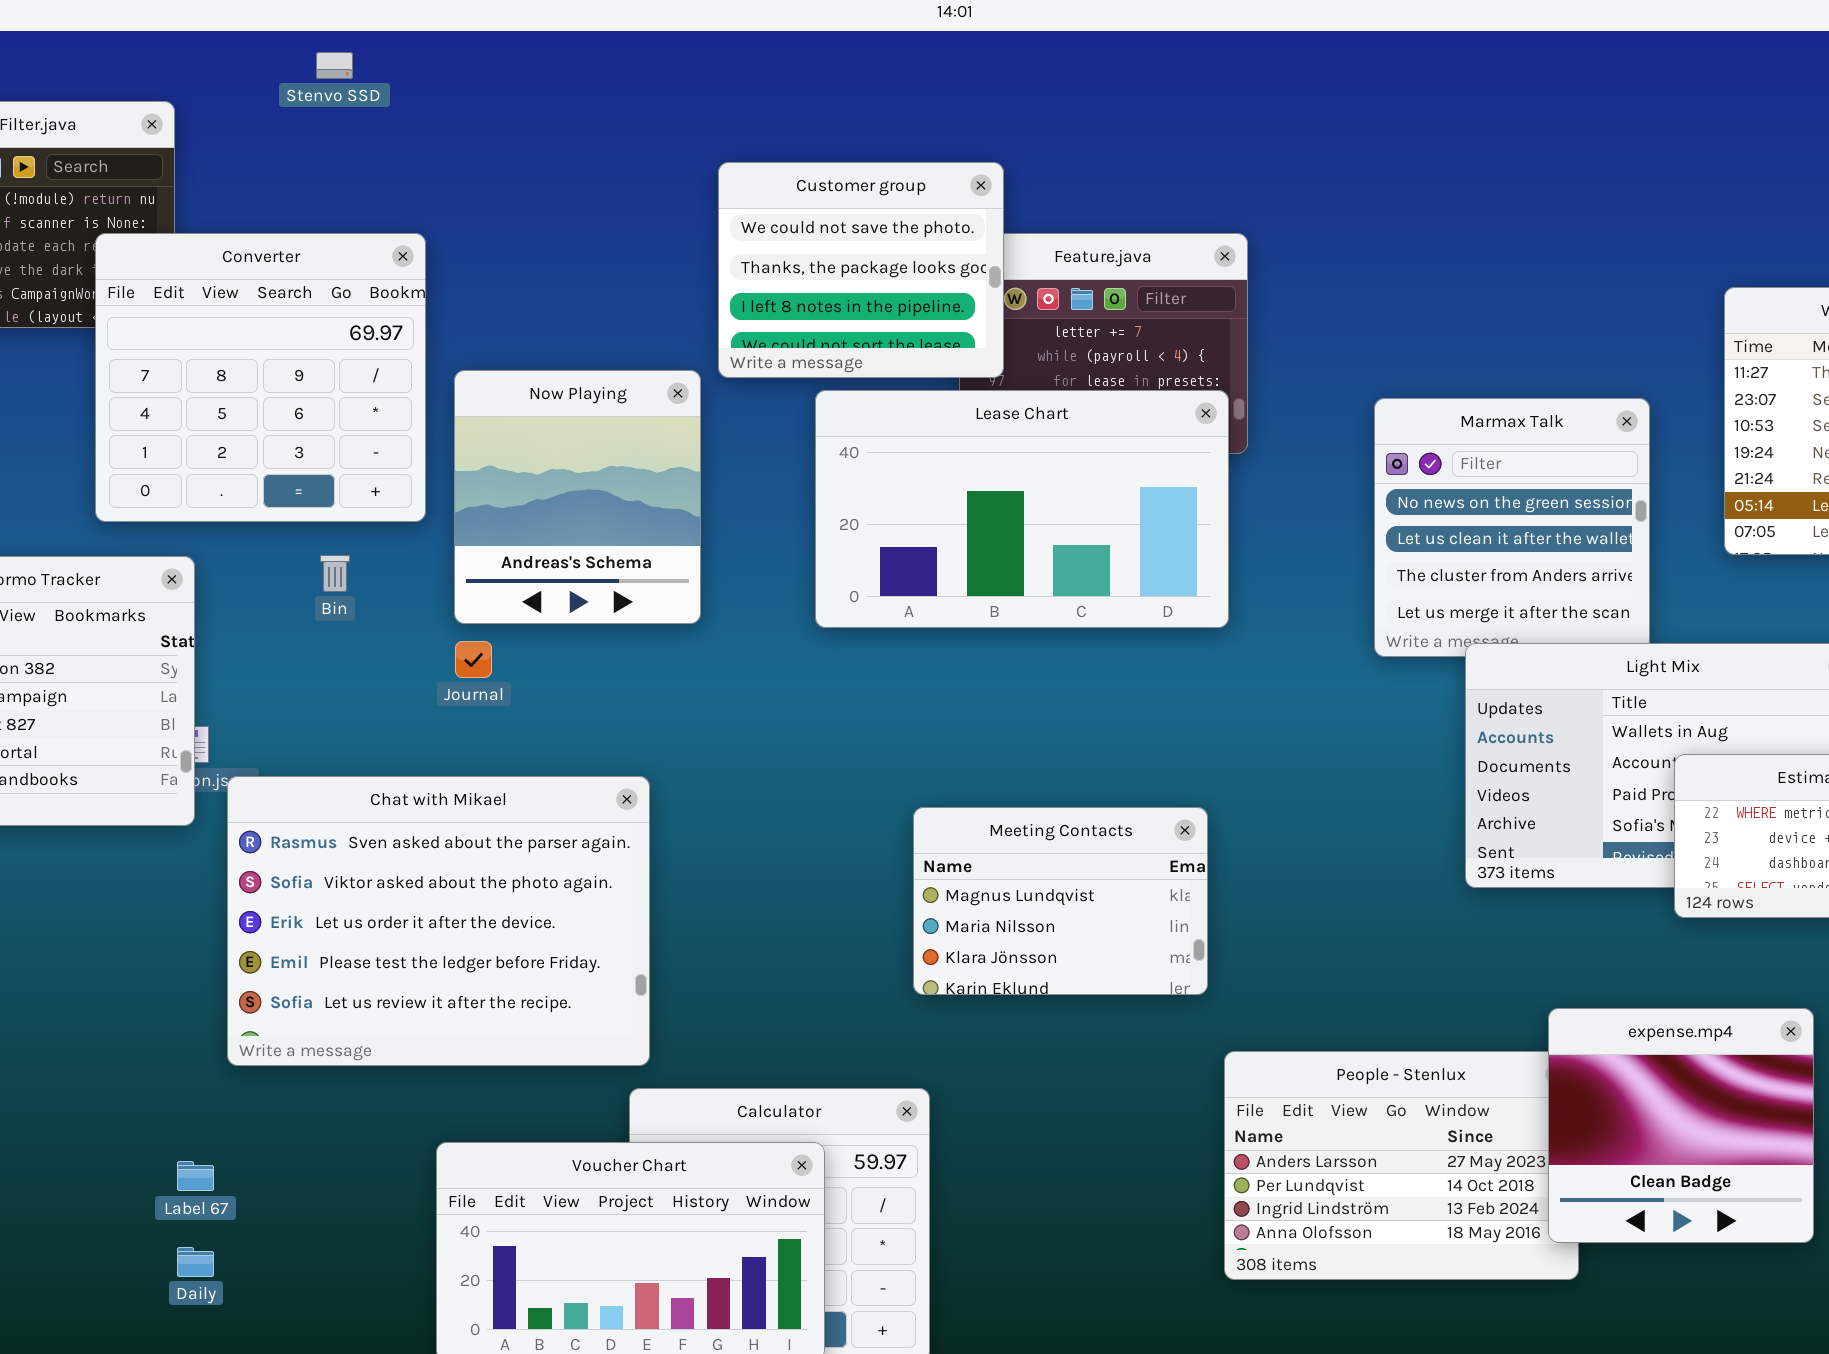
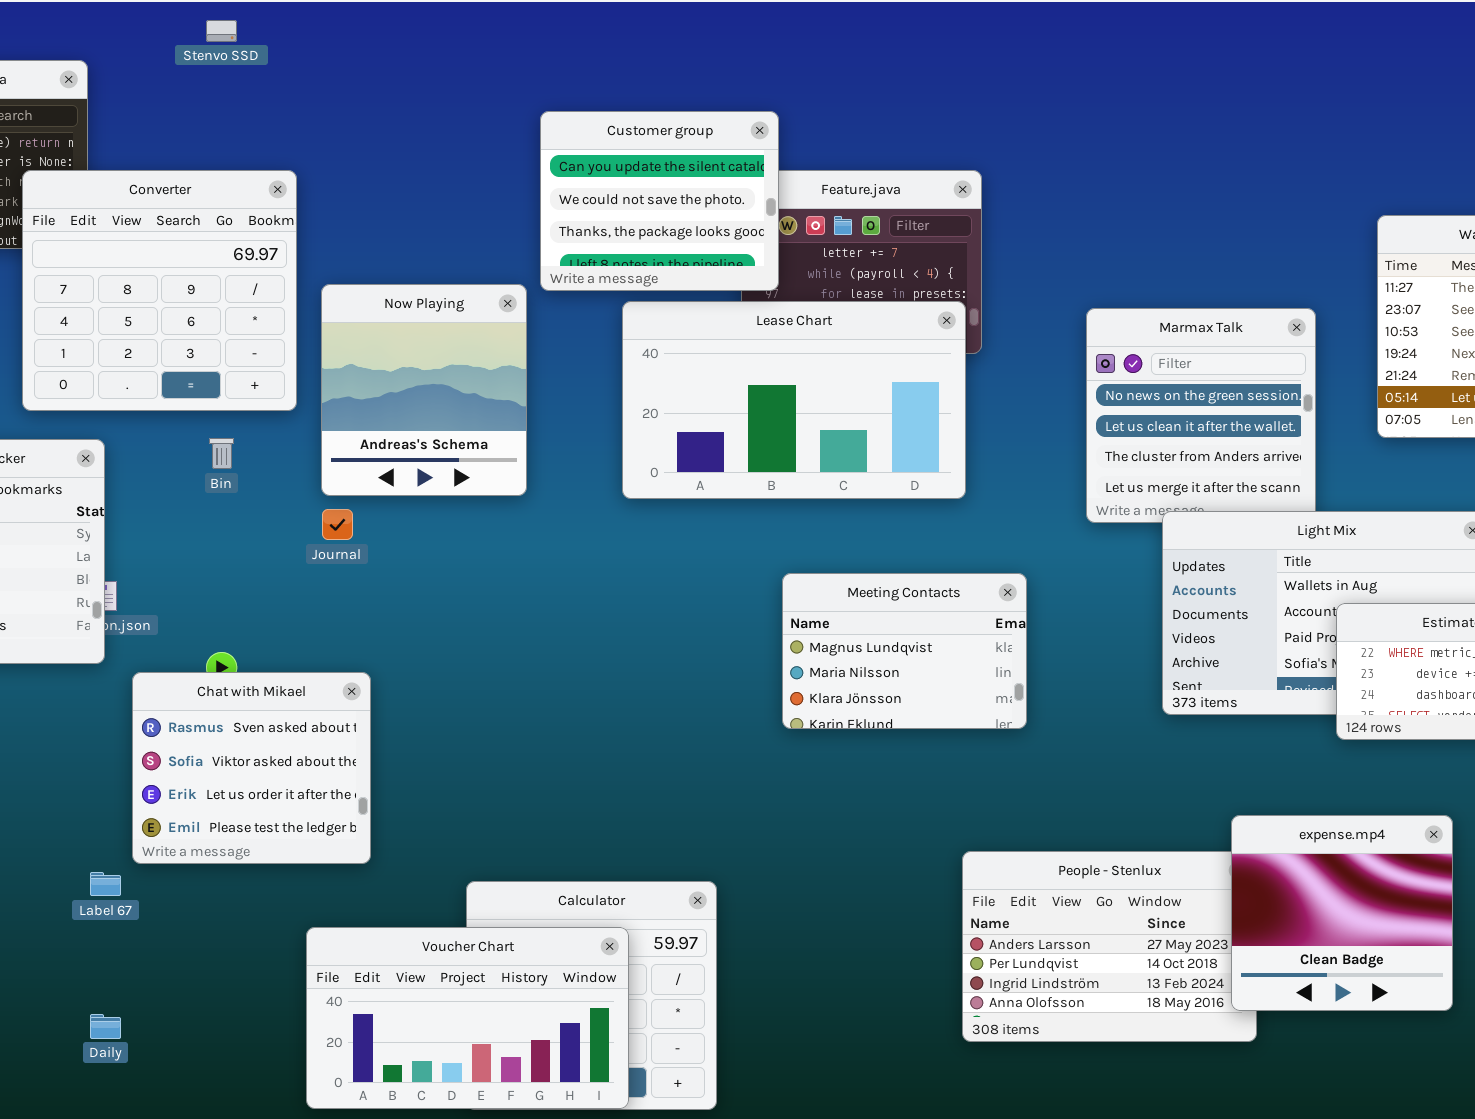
Customer group: [718,162,1004,378] -> [540,111,779,291], scrolled up 1 row
Chat with Mikael: [227,776,650,1066] -> [132,672,371,864], resized
Meeting Contacts: [913,807,1208,995] -> [782,573,1027,729], moved
Label 67: [177,1161,214,1191] -> [90,872,121,896], moved

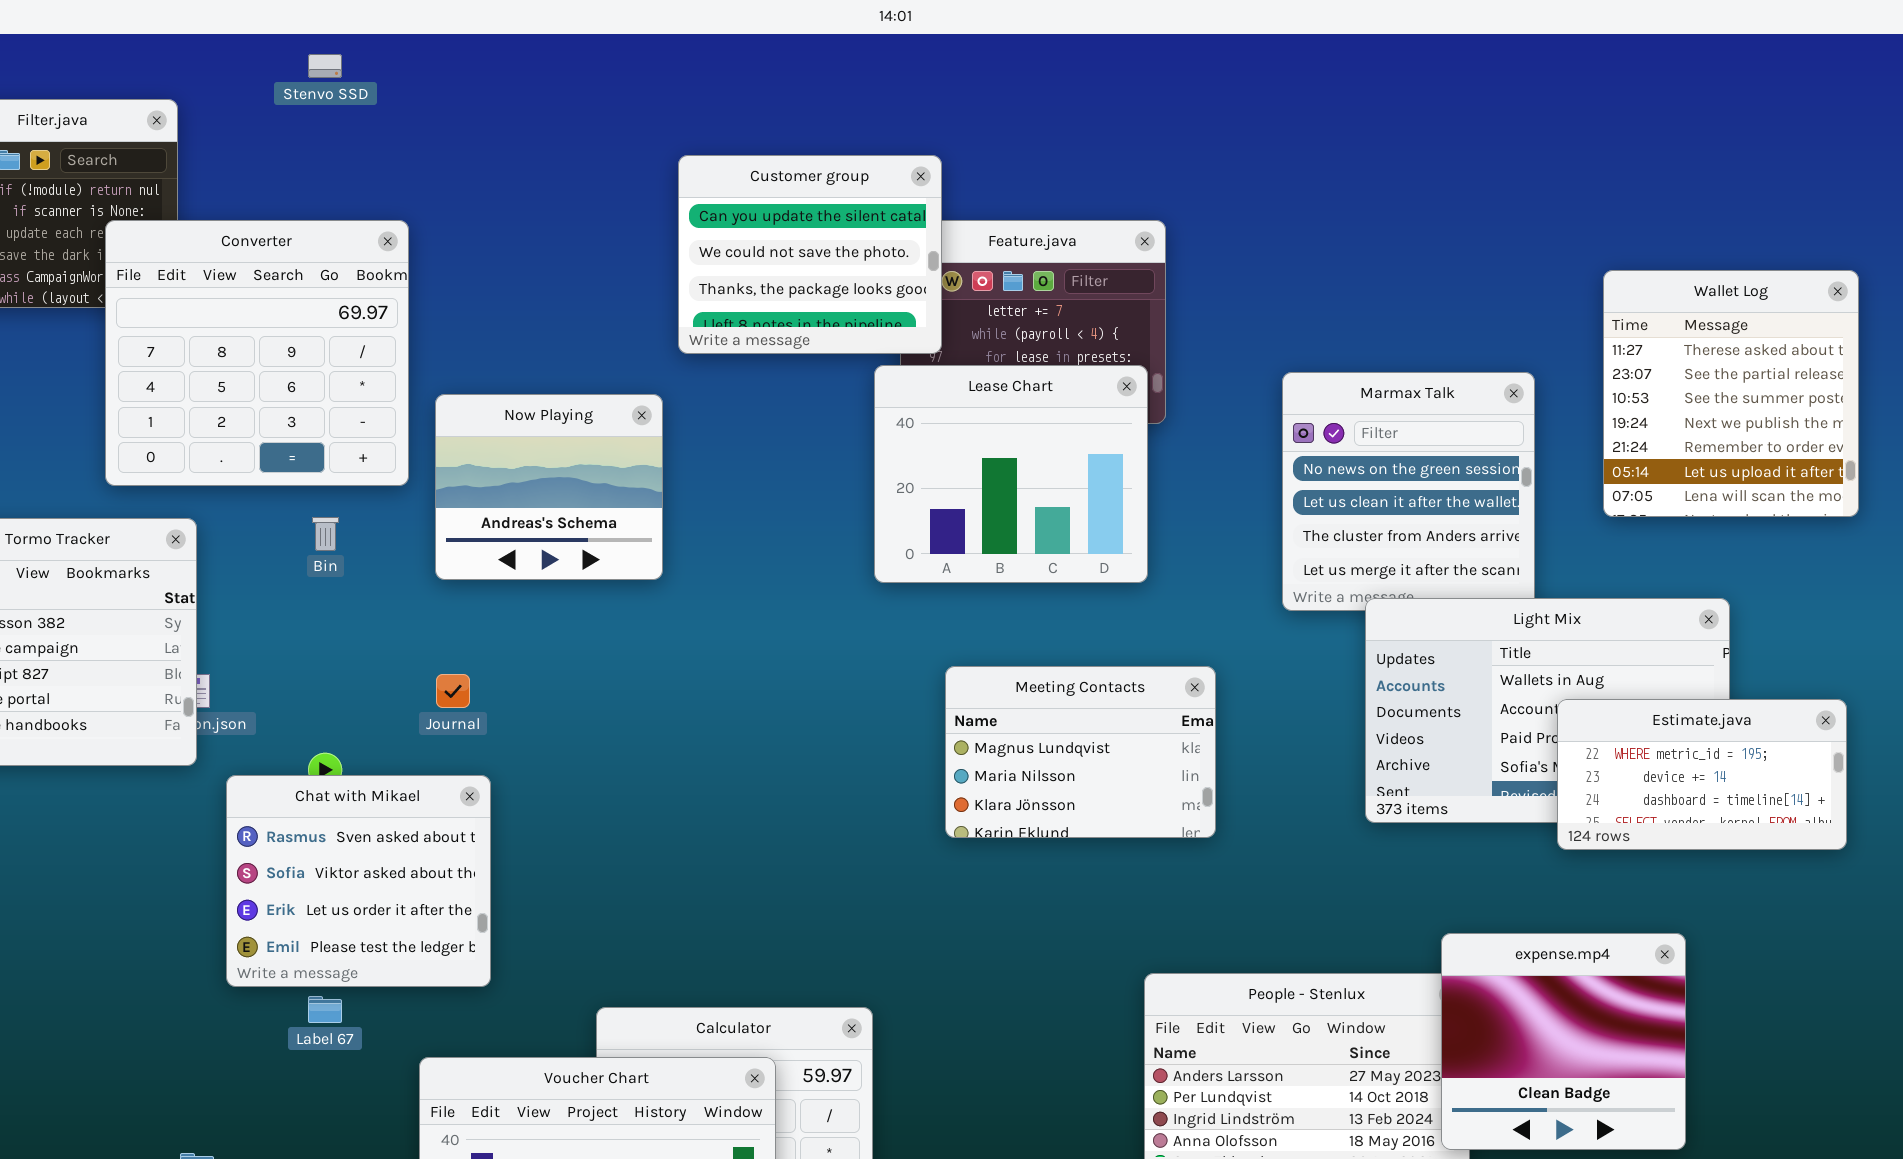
Now Playing: [321,284,527,496] -> [435,394,663,580], resized
Lease Chart: [622,301,966,499] -> [874,365,1148,583], resized
Journal: [322,509,353,540] -> [436,674,470,708], moved
Label 67: [90,872,121,896] -> [308,996,342,1023], moved

